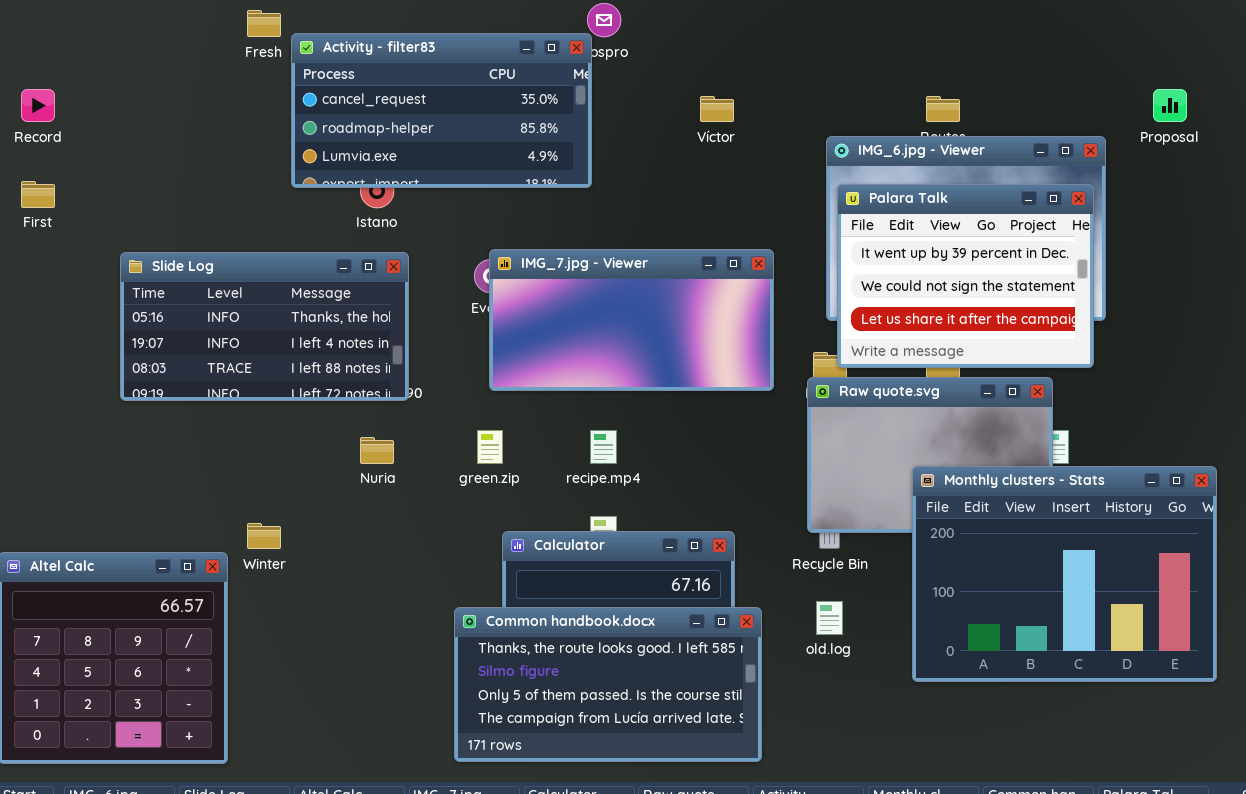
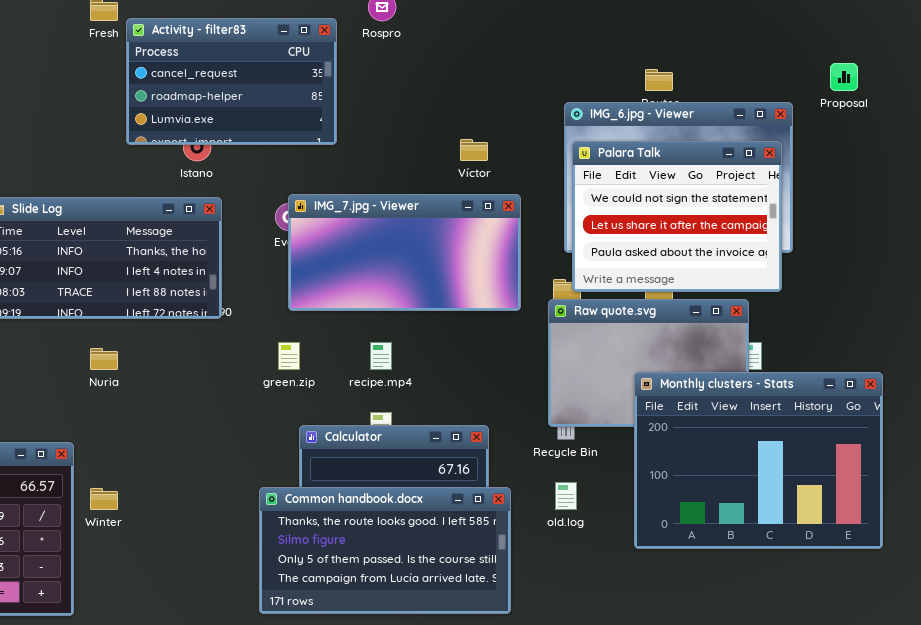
Activity - filter83: [291,33,592,188] -> [126,18,337,145], resized
Víctor: [700,96,734,122] -> [460,139,488,161], moved
Palara Talk: [837,184,1094,368] -> [572,141,782,292], scrolled down 1 row
Nuria: [360,437,394,464] -> [90,348,118,370], moved
Winter: [247,523,281,549] -> [90,488,118,510], moved

